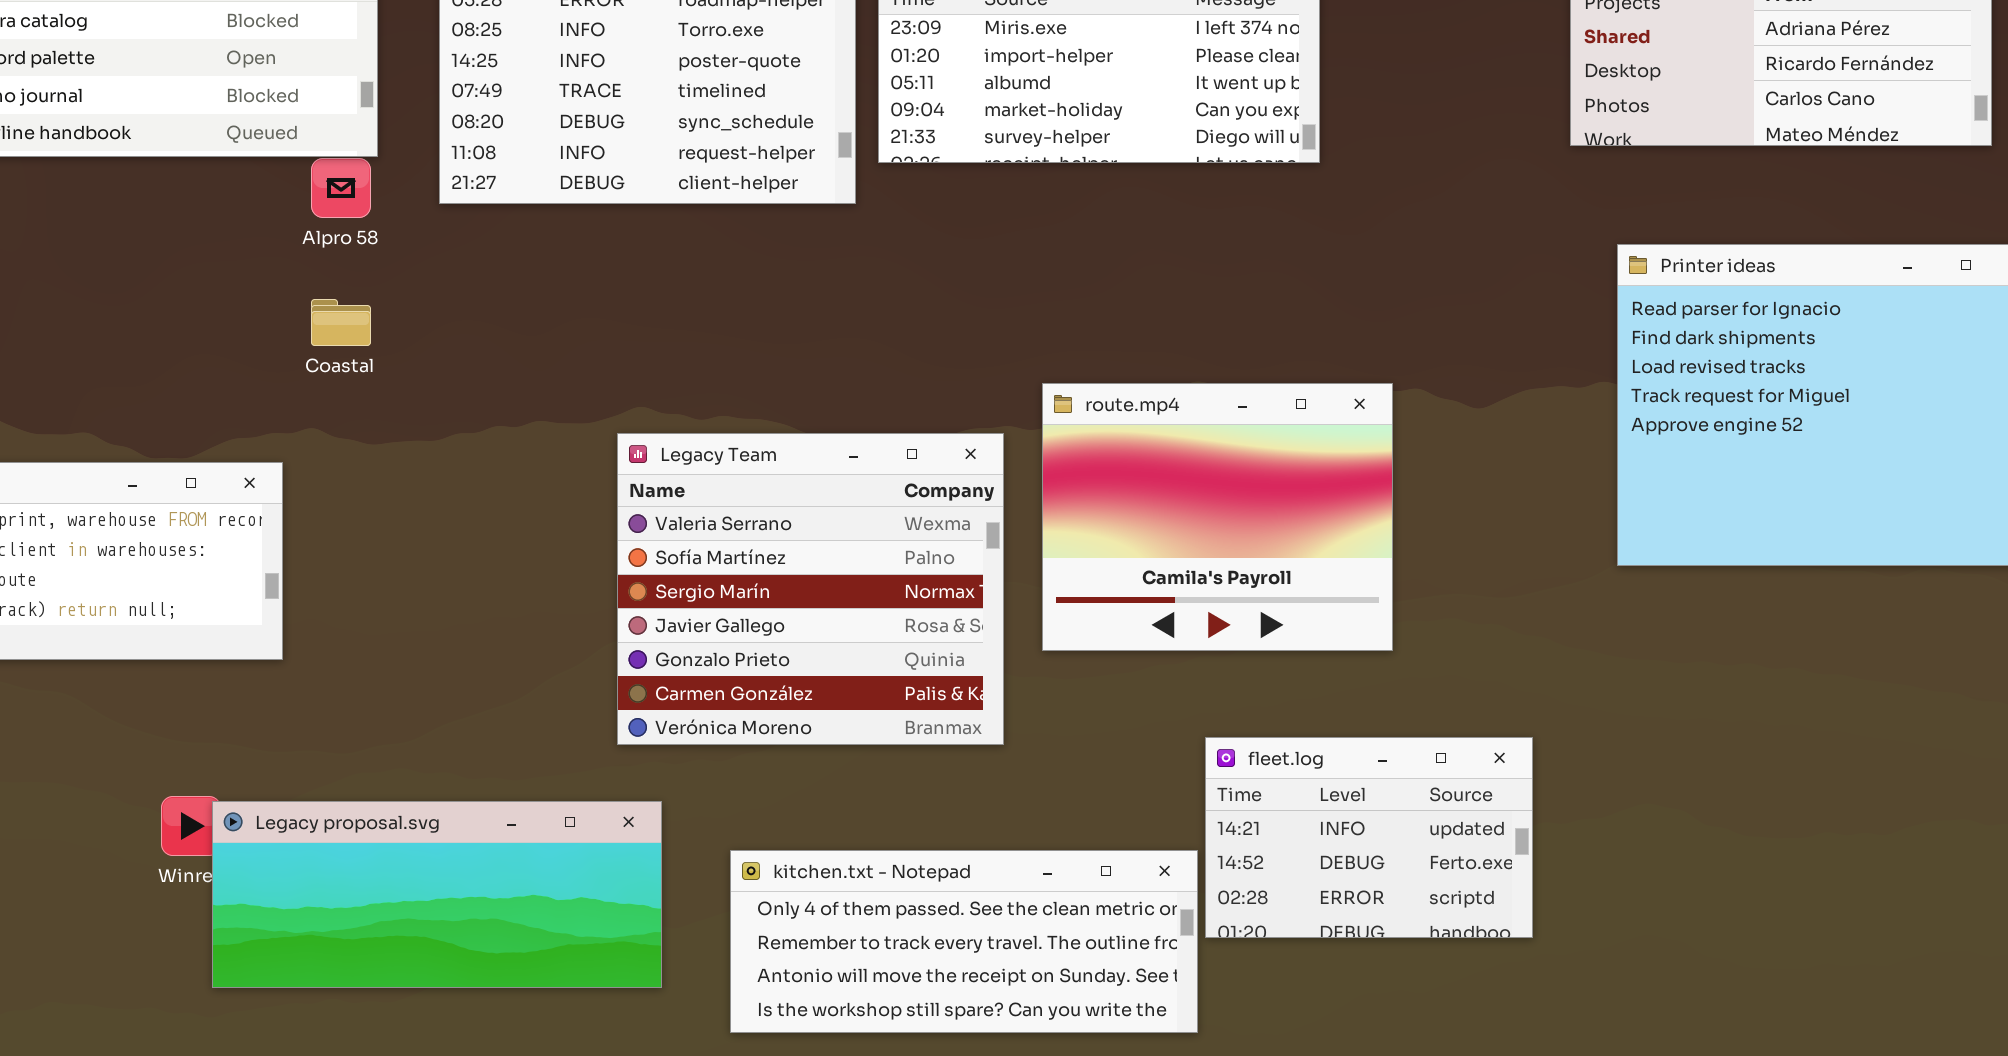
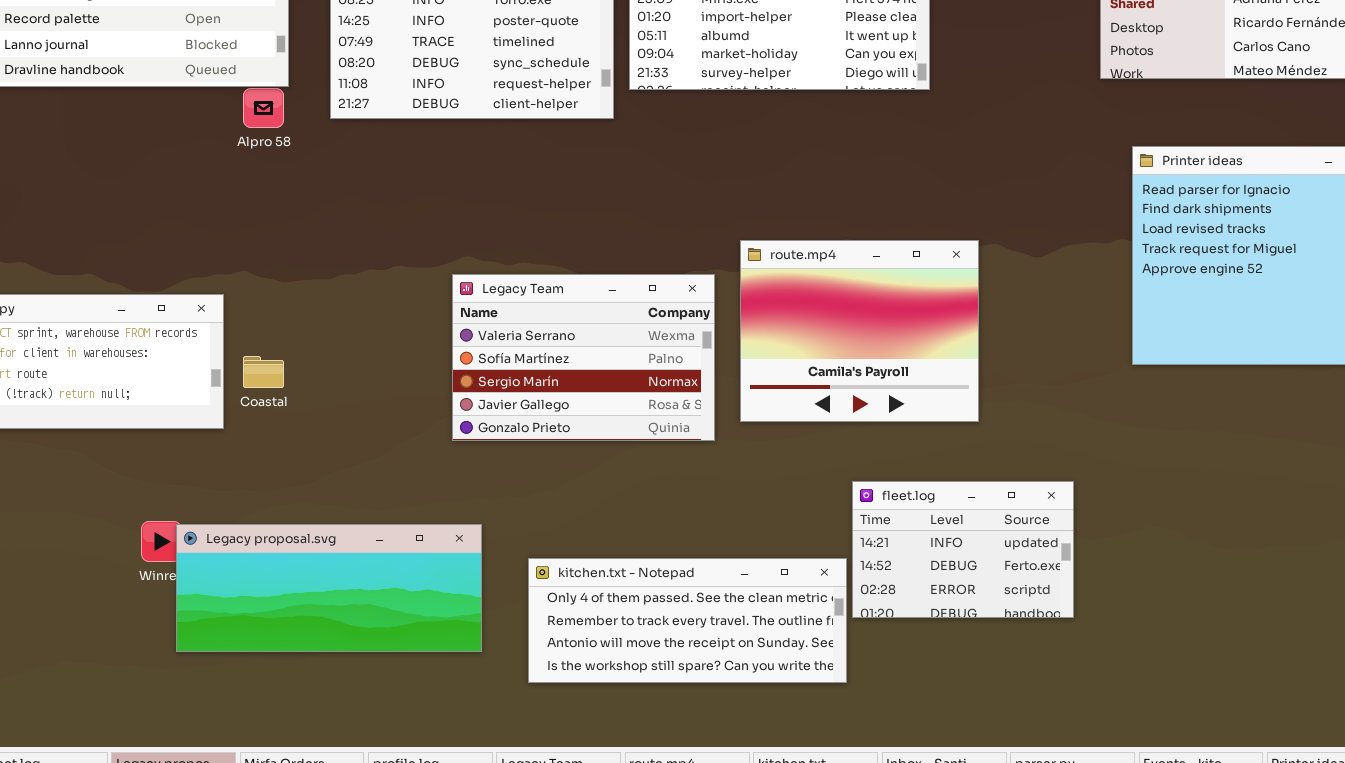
Coastal: [311,299,371,346] -> [243,356,284,388], moved
Legacy Team: [617,433,1004,745] -> [452,274,715,441], resized

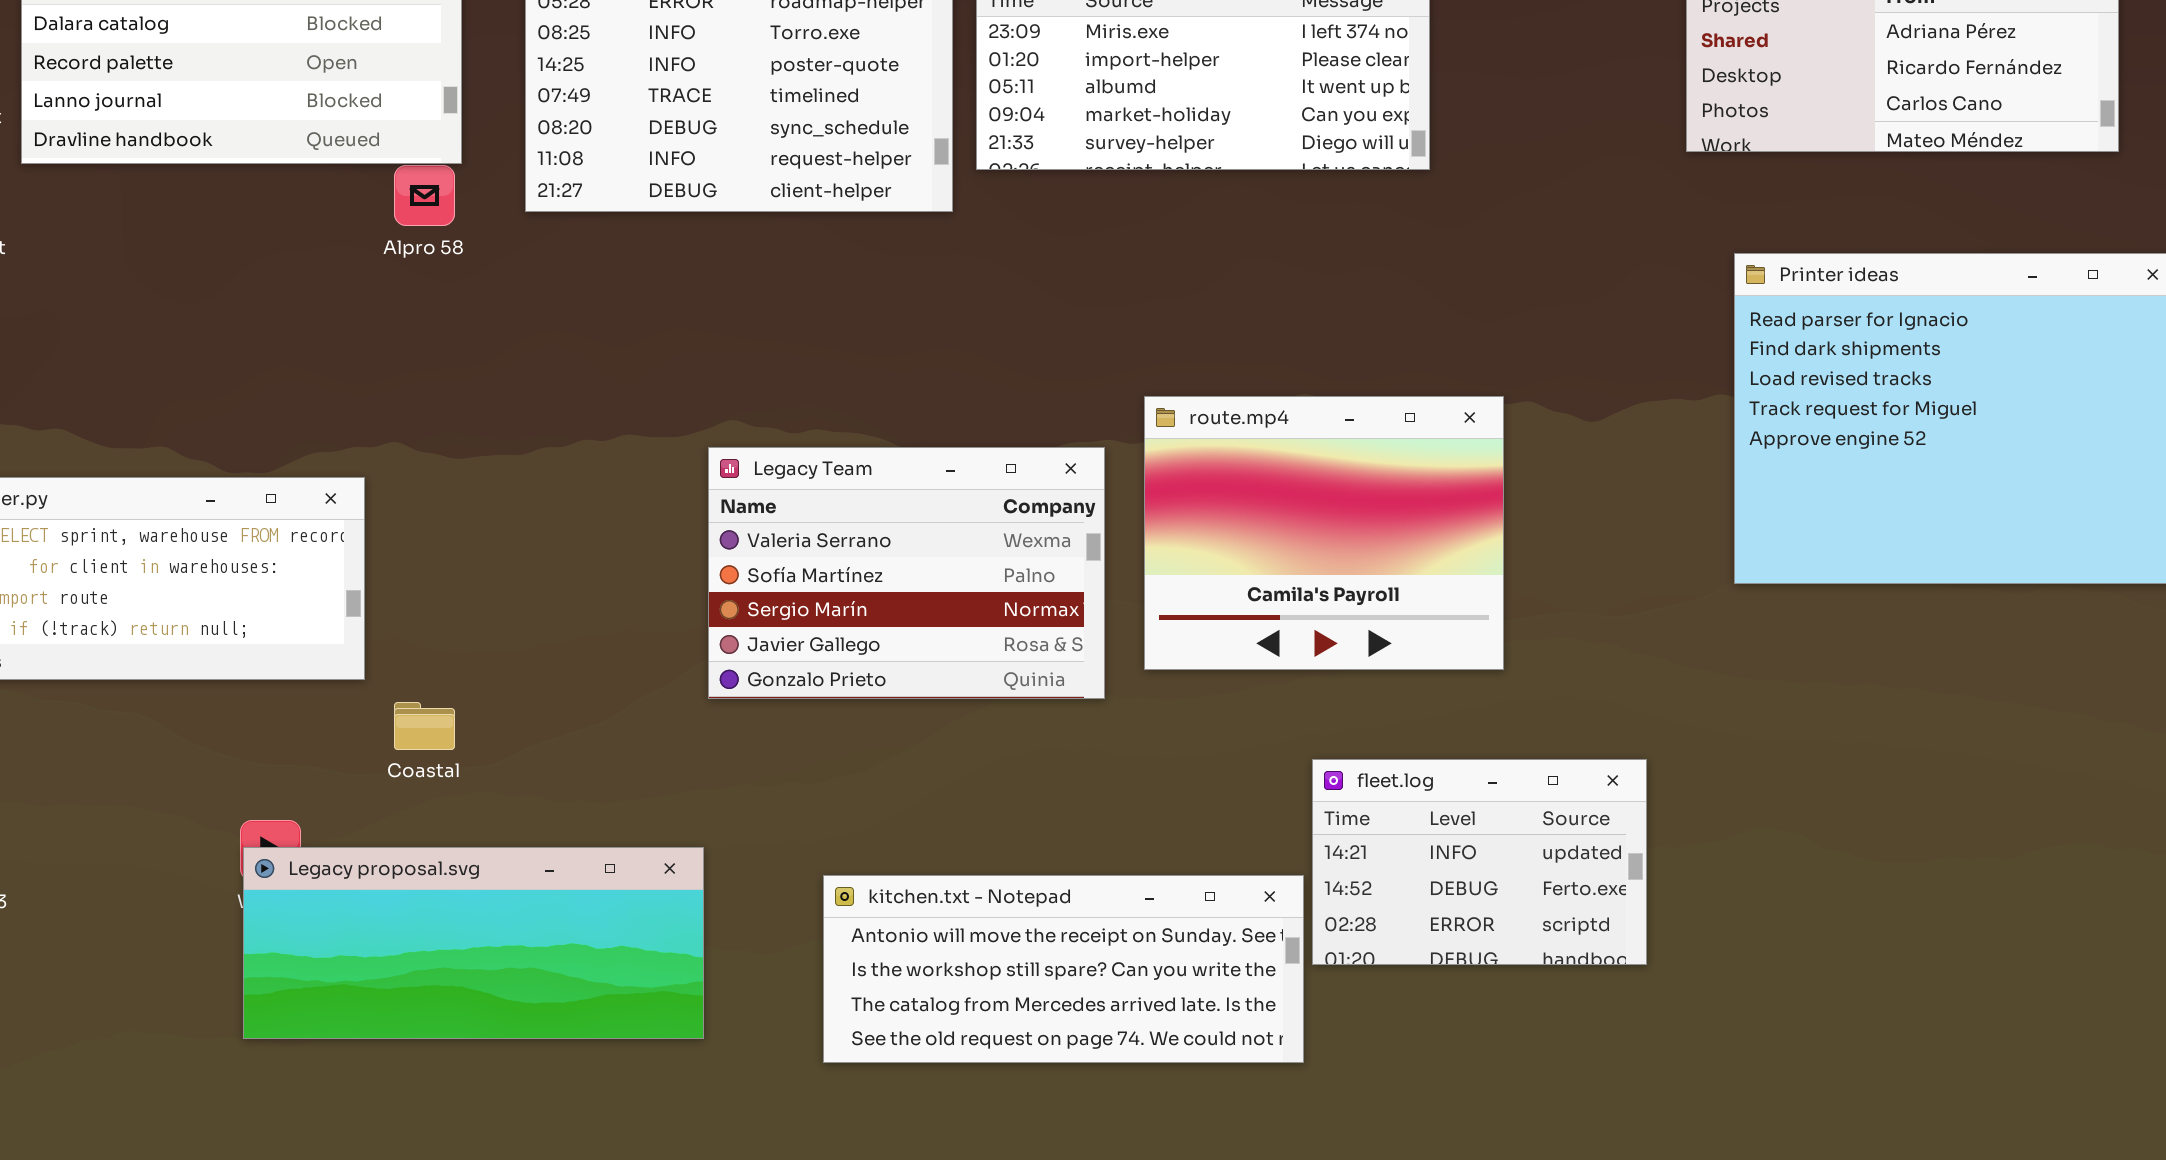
Coastal: [243,356,284,388] -> [394,702,455,750], moved
Legacy proposal.svg: [176,524,482,652] -> [243,847,704,1039], moved
kitchen.txt - Notepad: [528,558,847,683] -> [823,875,1304,1063], scrolled down 2 rows

